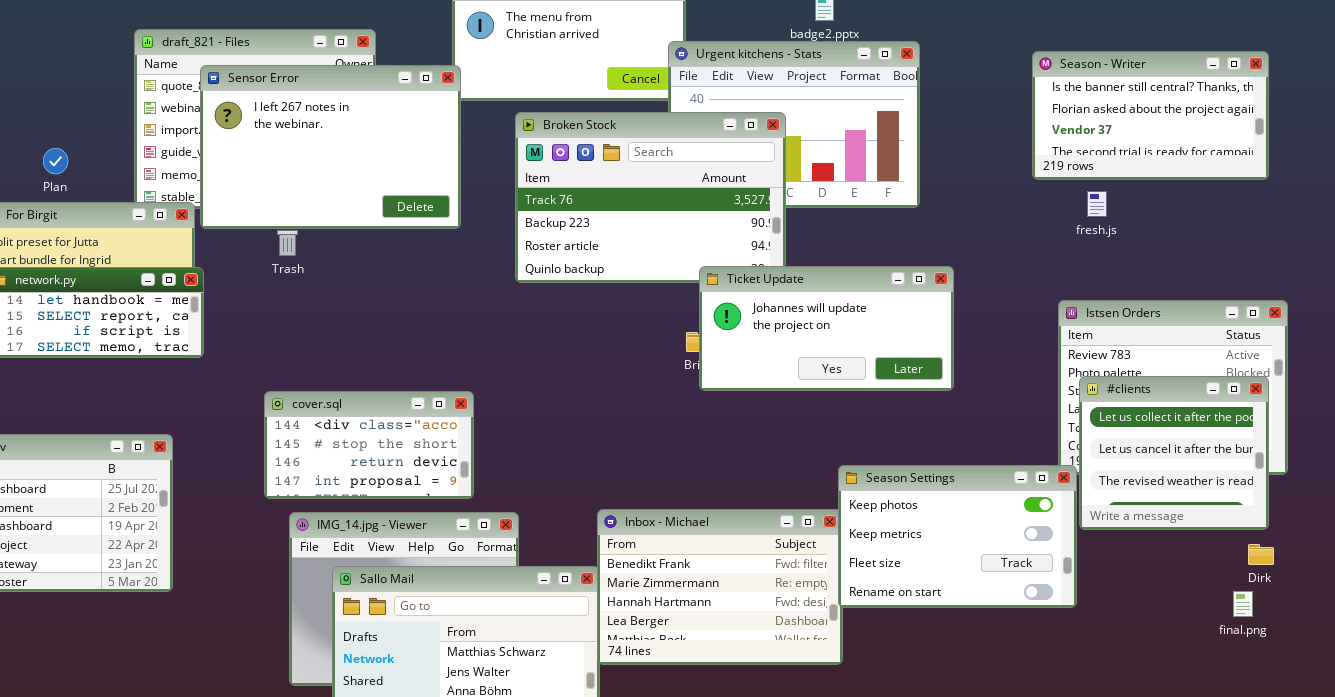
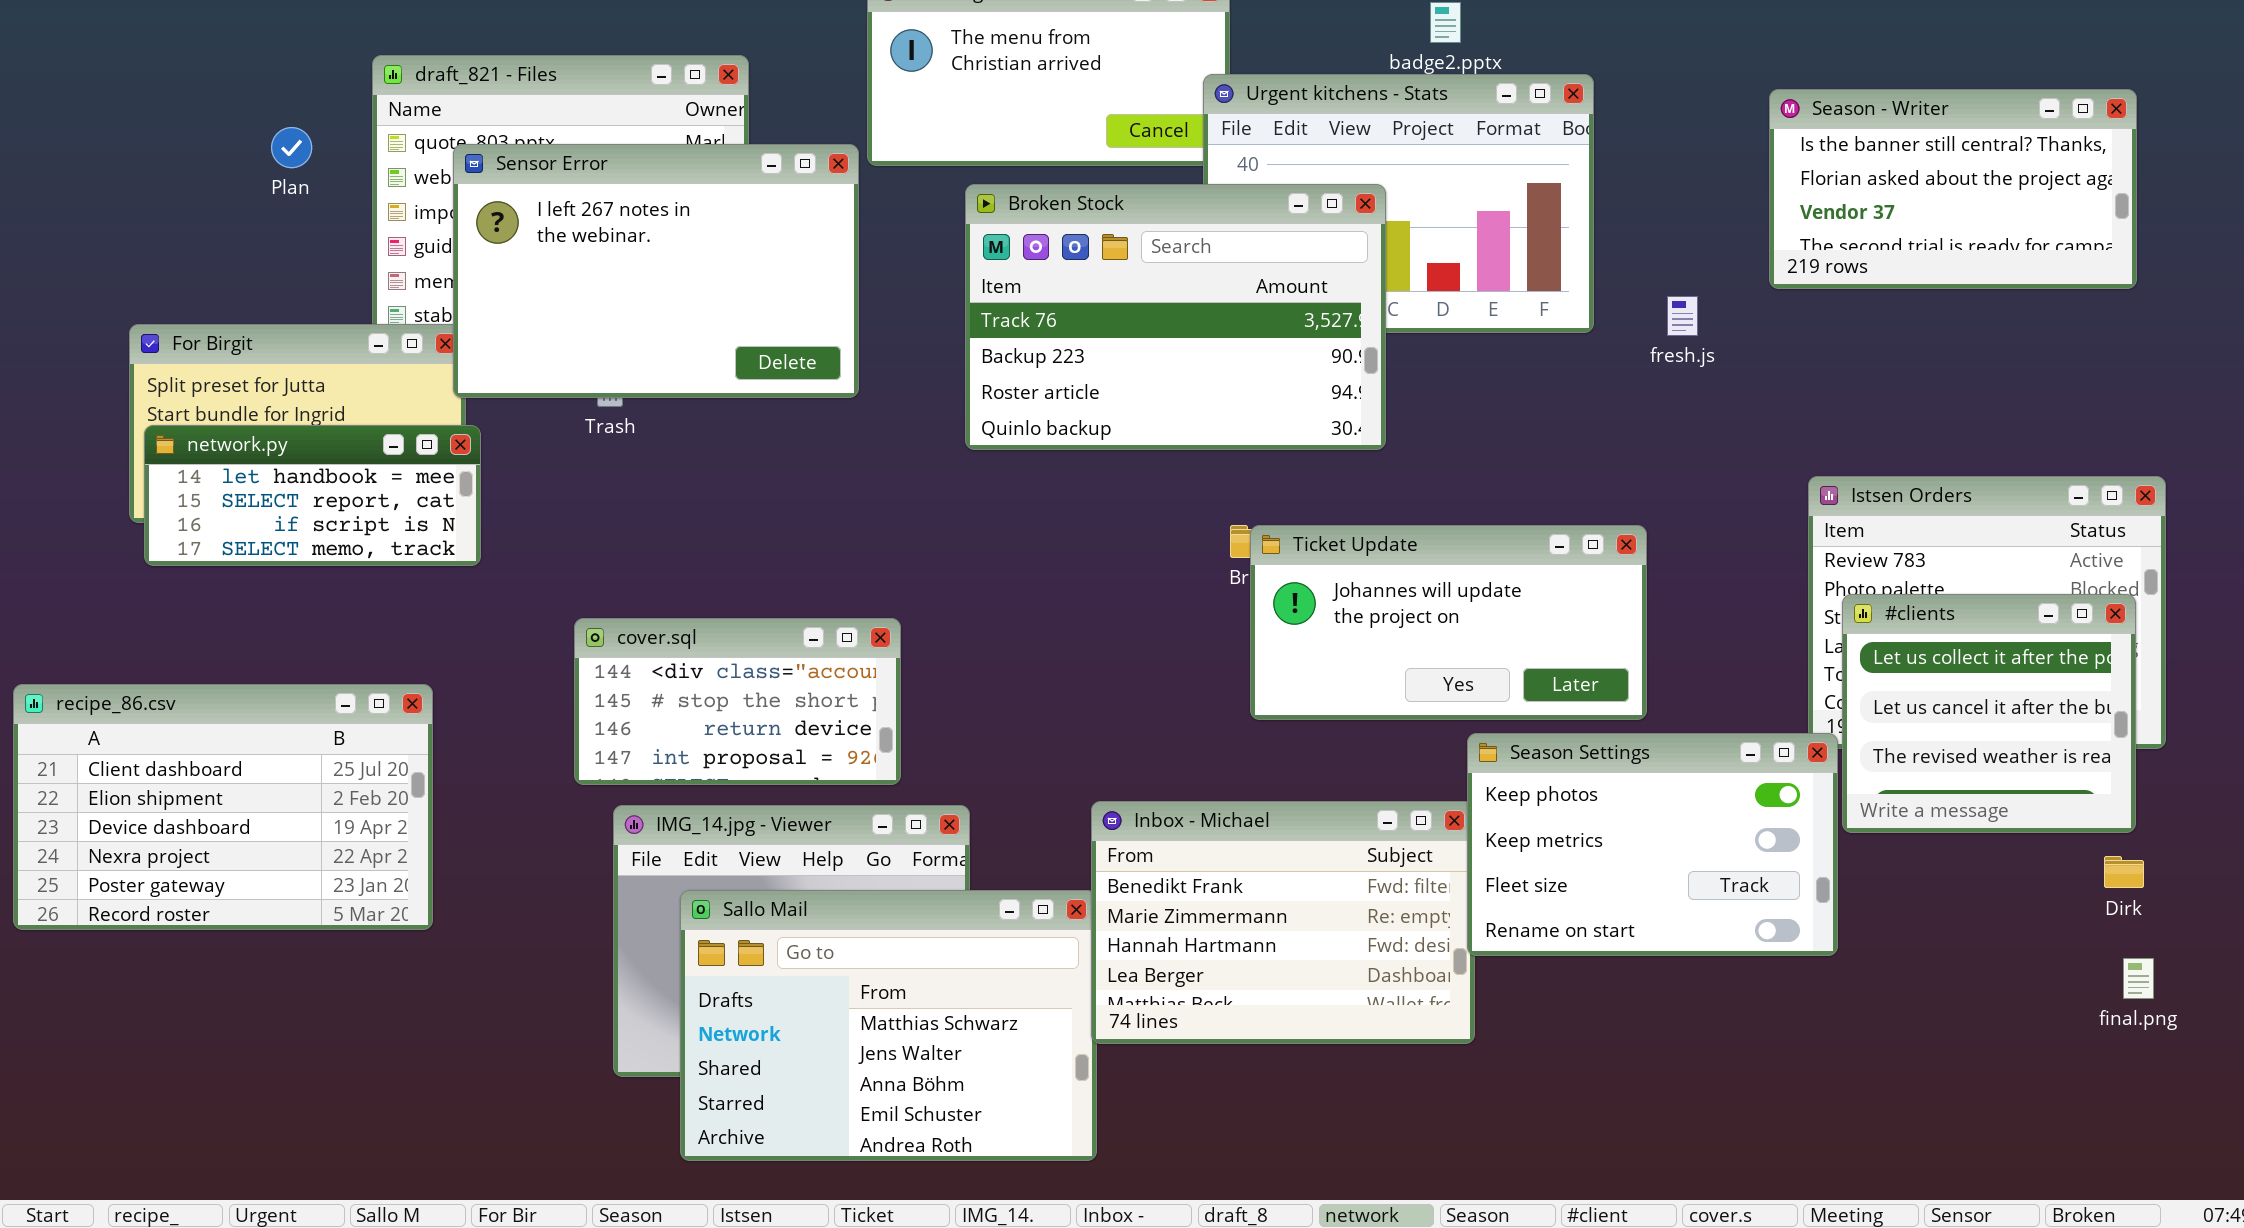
Sensor Error: [200,65,461,229] -> [453,144,859,398], moved
Plan: [43,148,68,174] -> [271,127,312,168], moved
fresh.js: [1087,191,1107,217] -> [1667,296,1698,336], moved
Ticket Update: [699,266,954,391] -> [1250,525,1647,720], moved
final.png: [1233,591,1253,617] -> [2123,958,2154,999], moved

